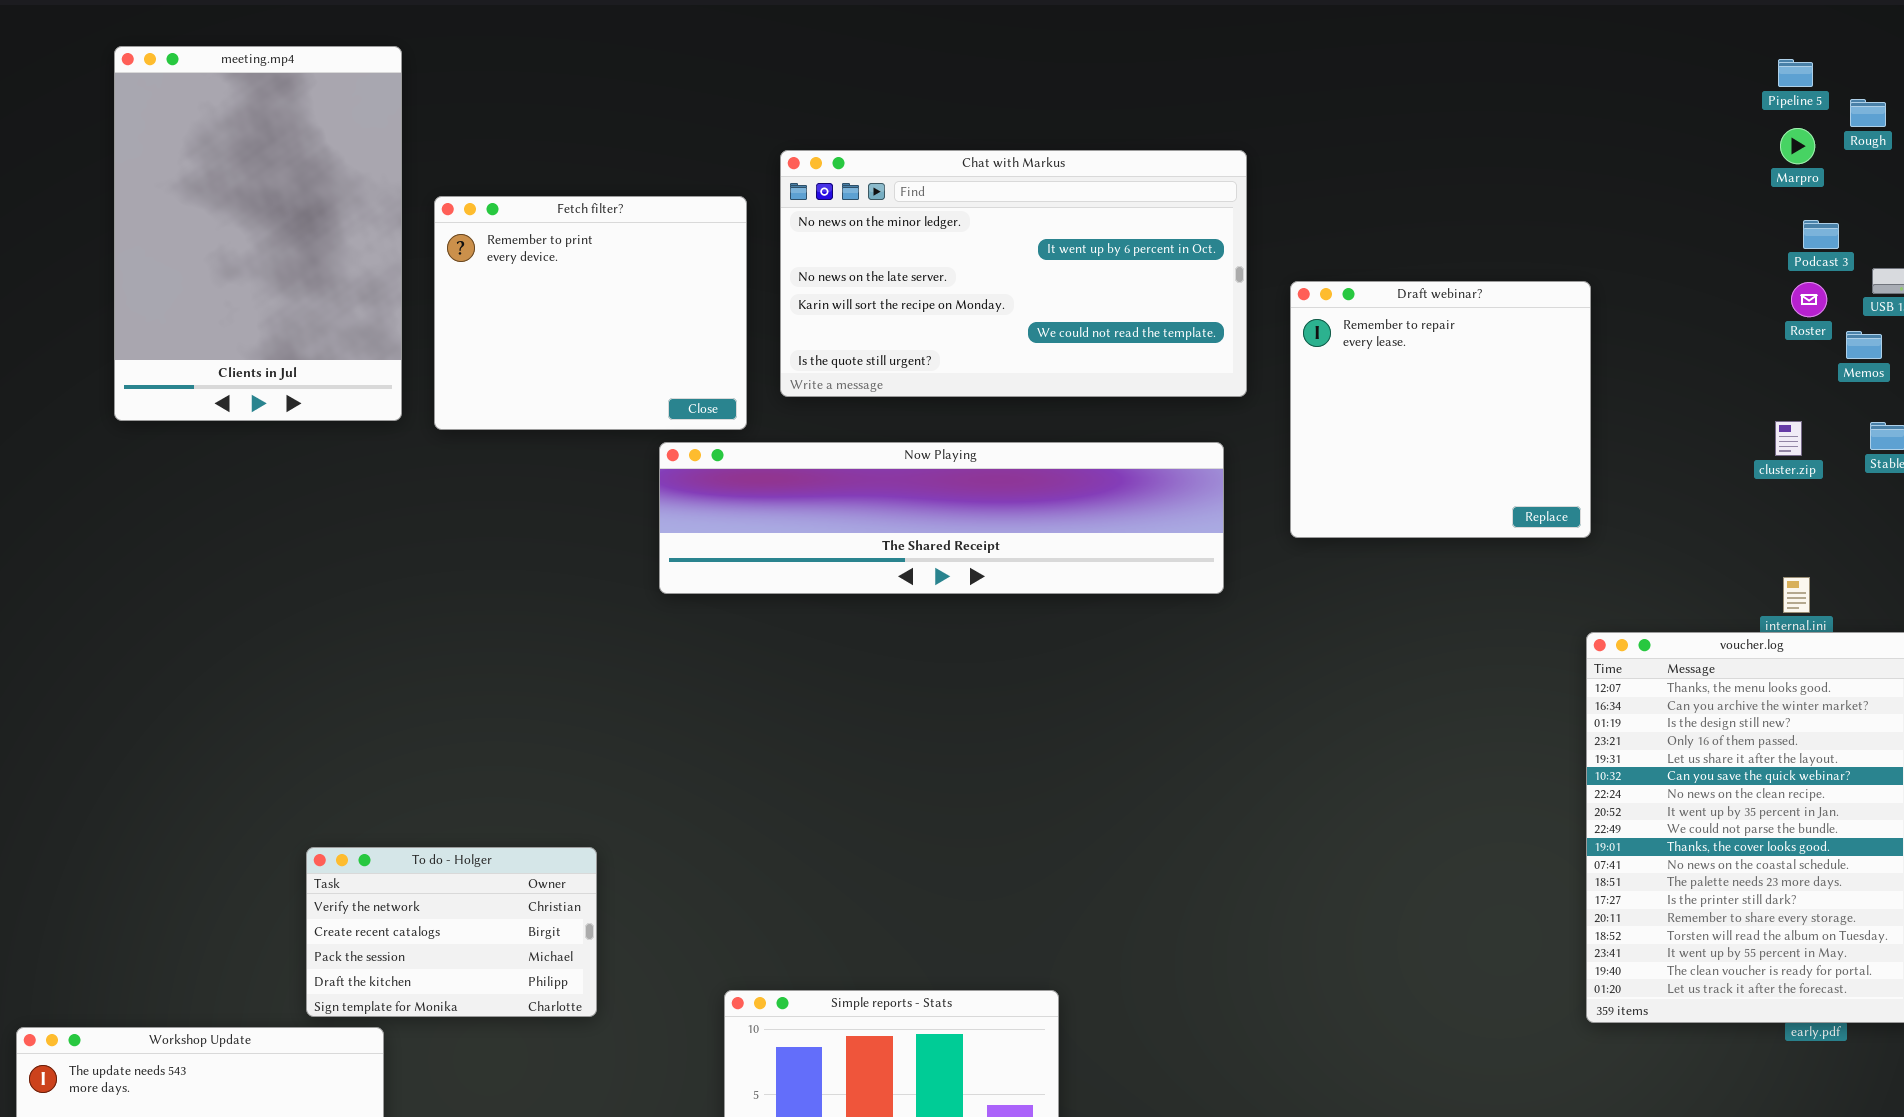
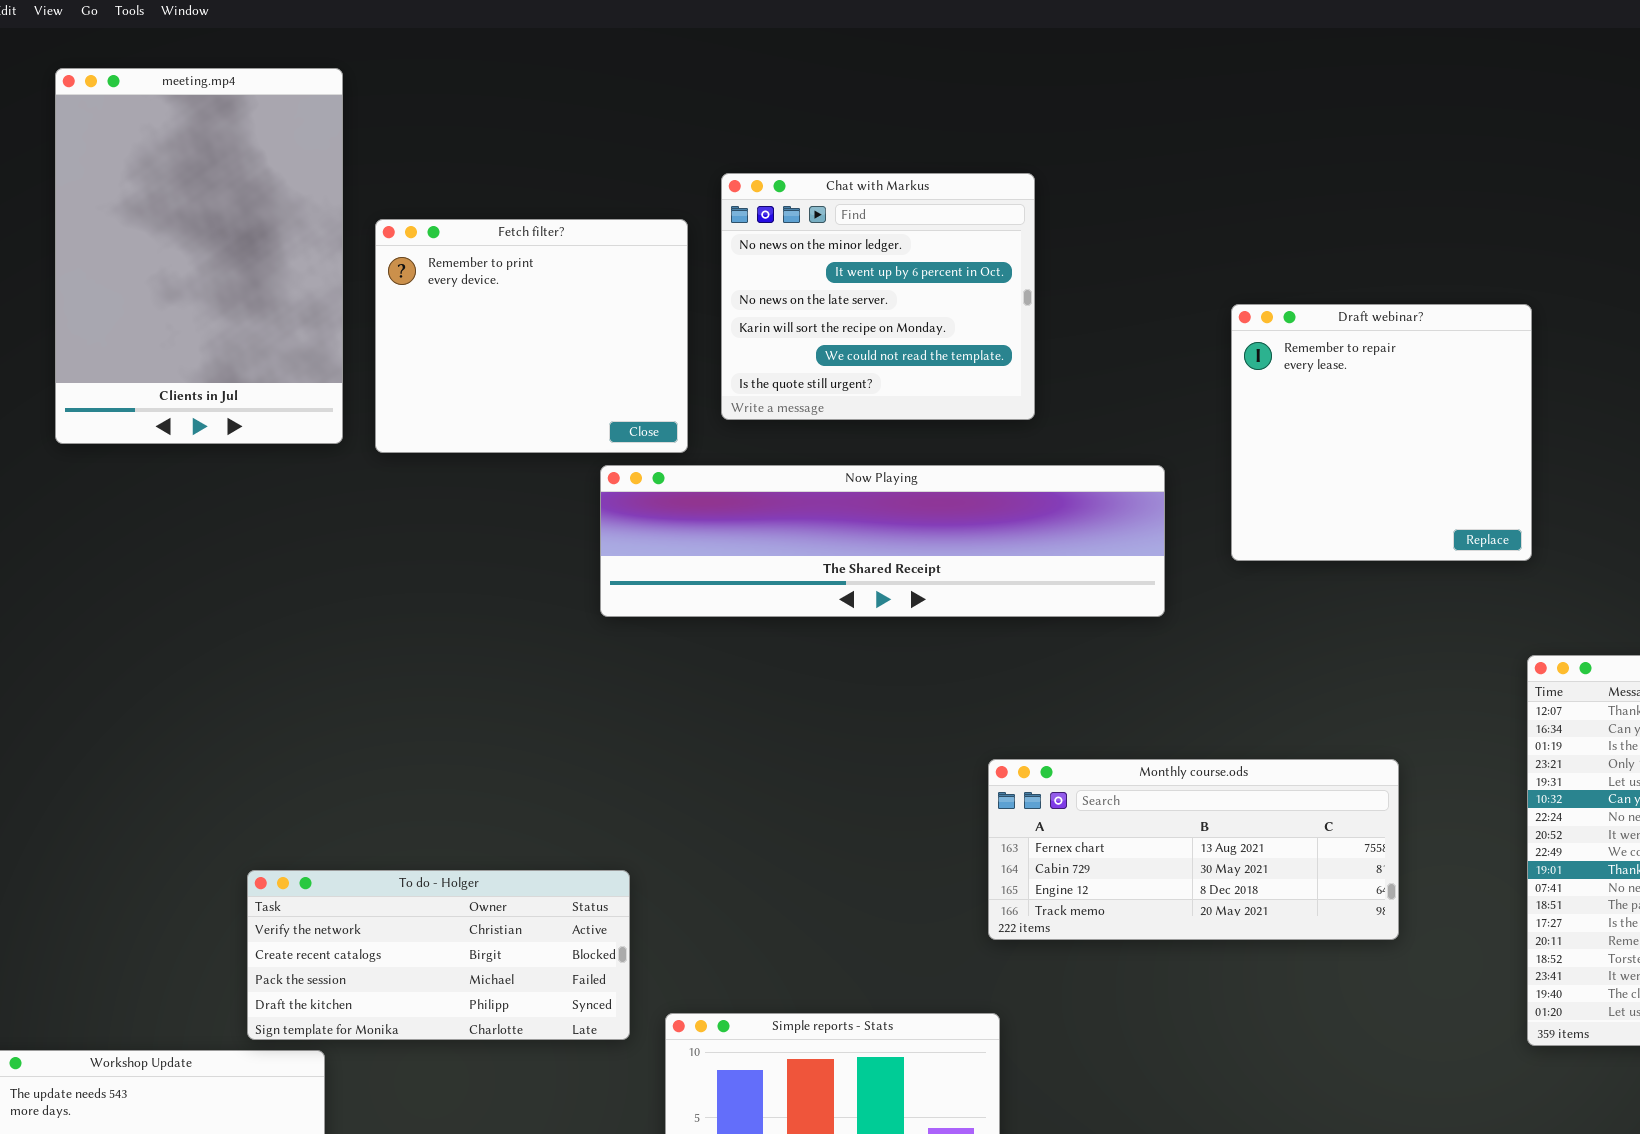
Chat with Markus: [780,150,1247,397] -> [721,173,1035,420], resized
Monthly course.ods: none -> [988,759,1399,940], opened
To do - Holger: [306,847,597,1017] -> [247,870,630,1040], resized

